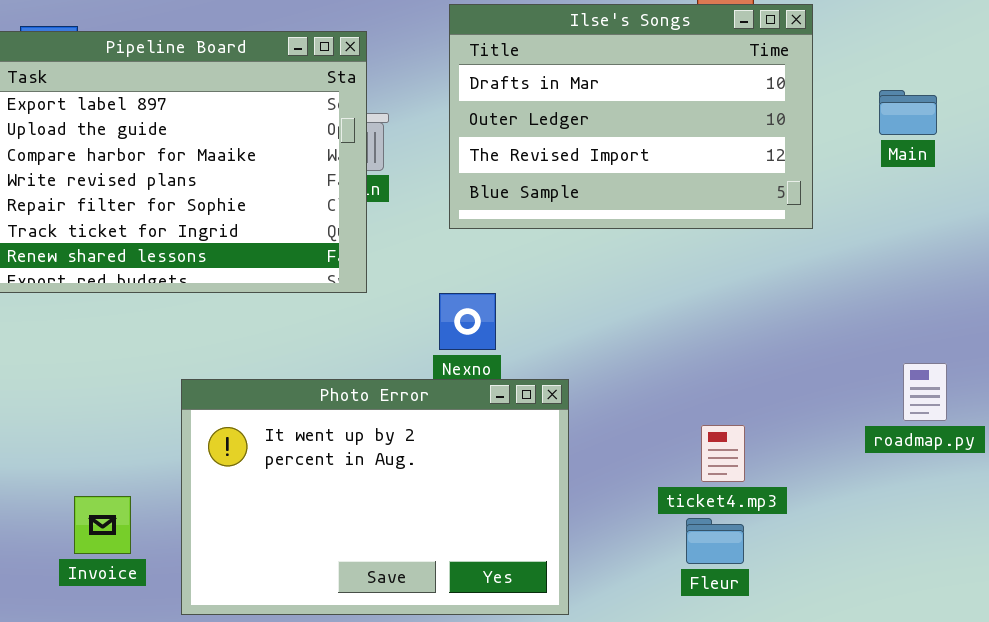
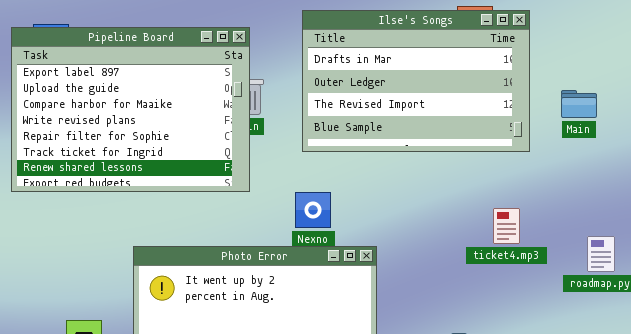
Main: [879,90,937,135] -> [561,90,597,118], moved
ticket4.mp3: [701,425,745,482] -> [493,208,520,244], moved

